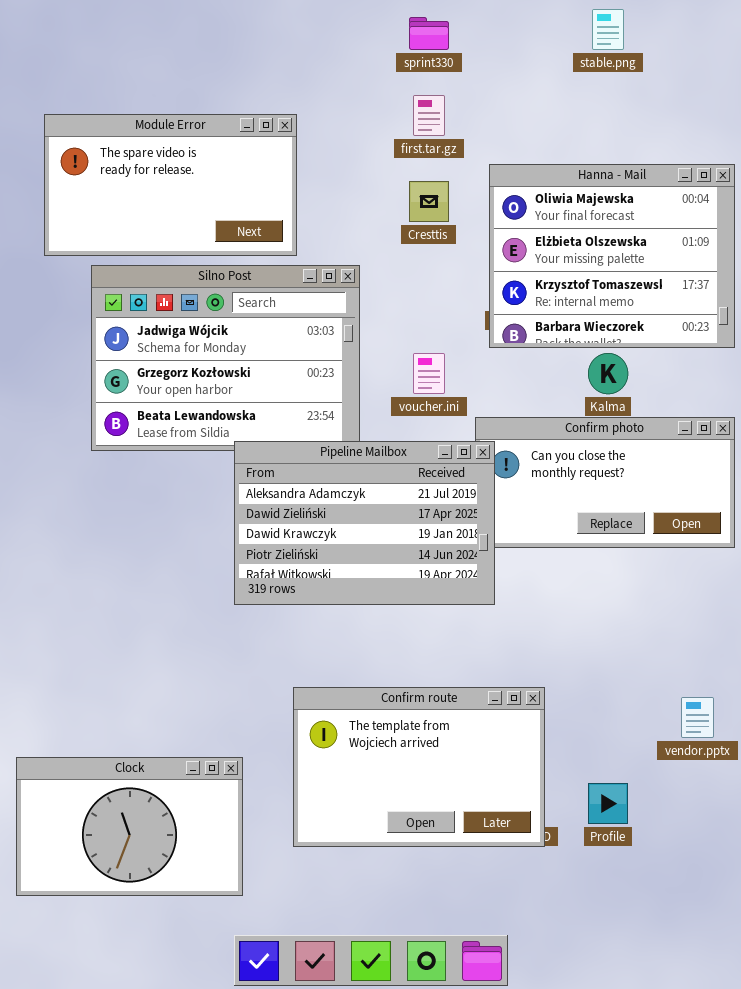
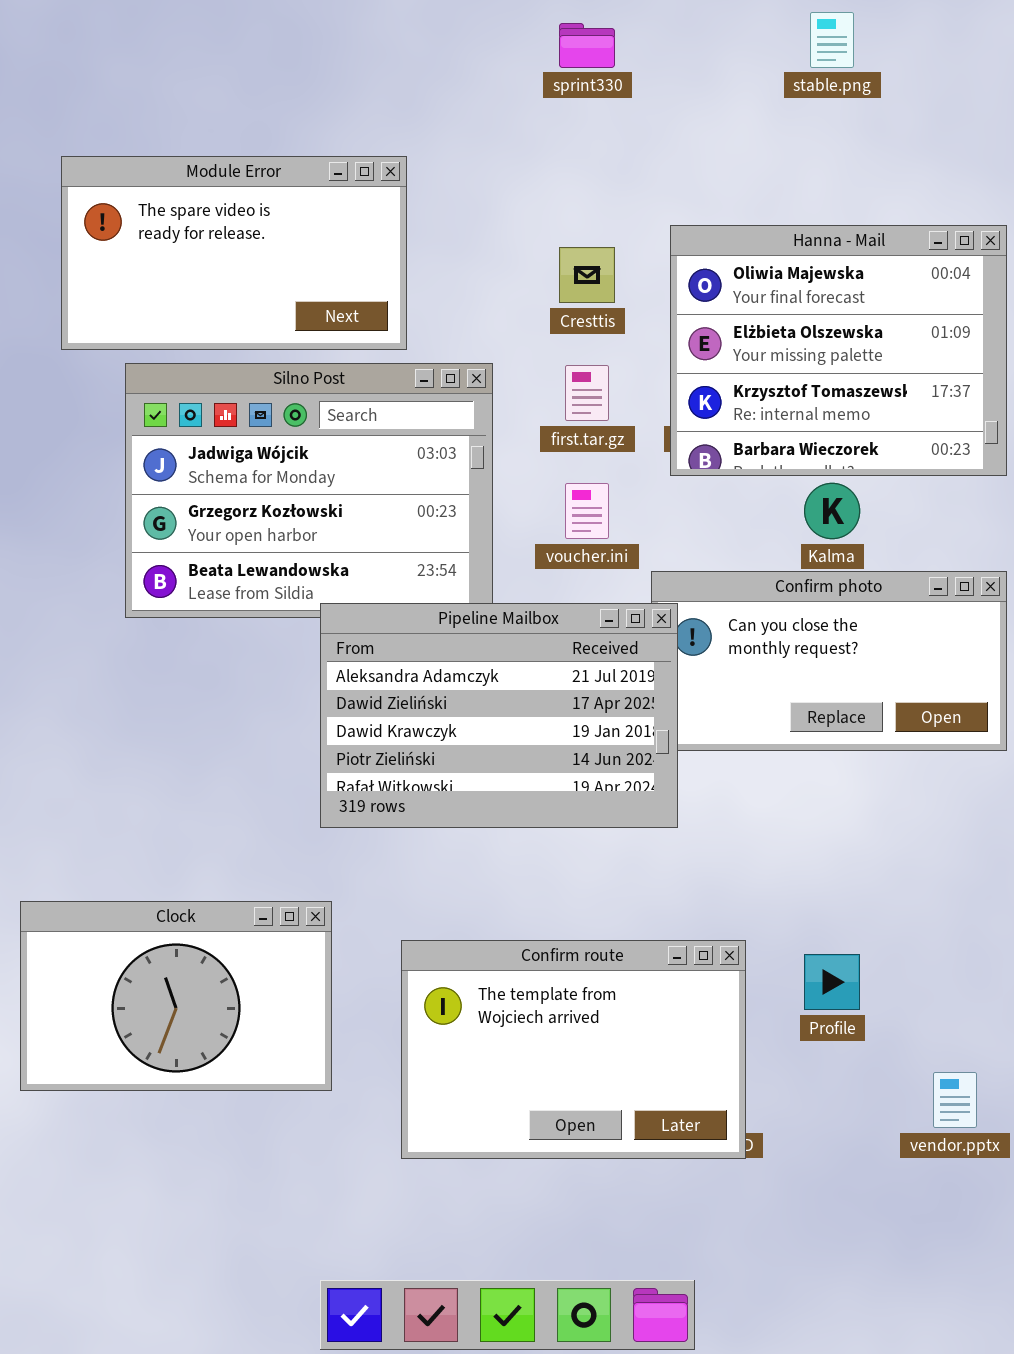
first.tar.gz: [413,95,445,136] -> [565,365,609,421], moved
vendor.pptx: [681,697,714,738] -> [933,1072,977,1128], moved
Clock: [16,757,243,896] -> [20,901,332,1091], moved
Profile: [588,783,628,824] -> [804,954,860,1010], moved

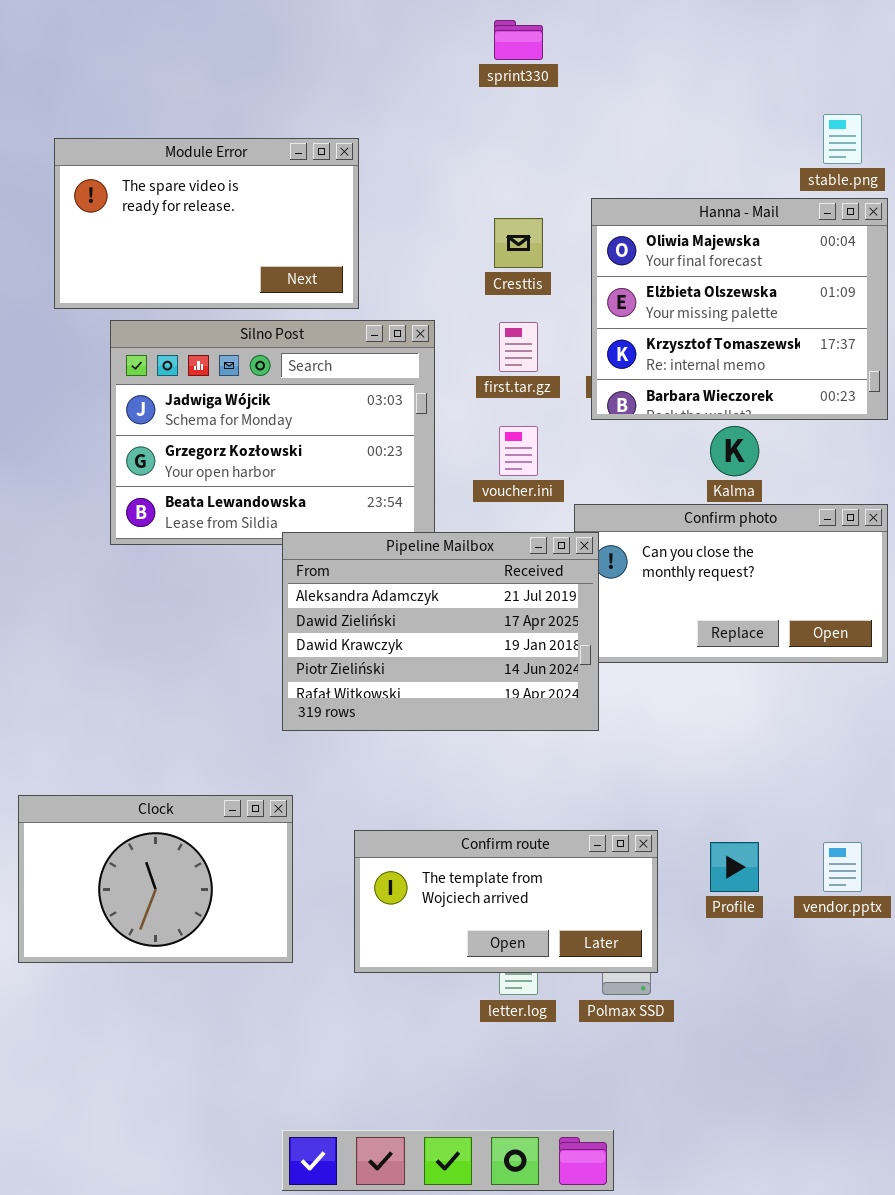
stable.png: [810,12,854,68] -> [823,114,862,164], moved
Confirm route: [401,940,746,1159] -> [354,830,658,973], resized
vendor.pptx: [933,1072,977,1128] -> [823,842,862,892], moved

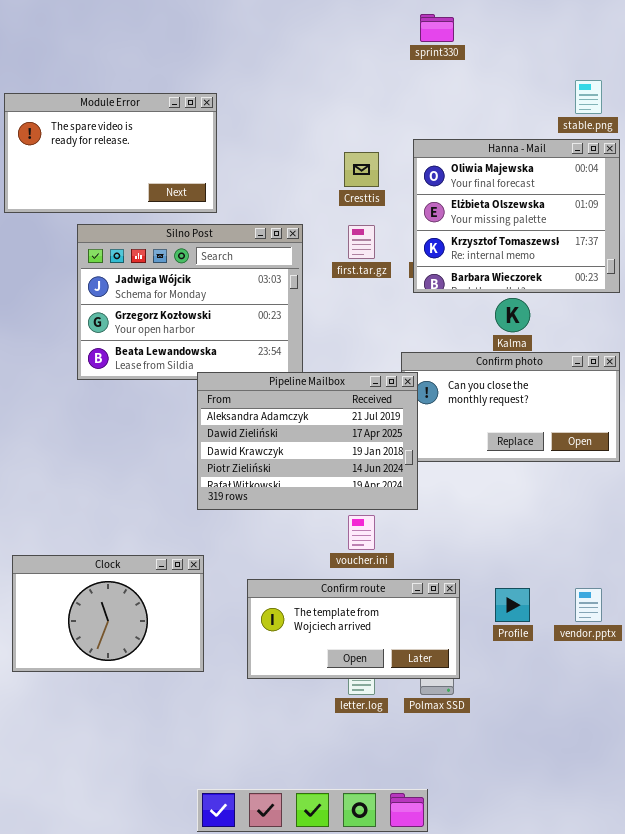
sprint330: [494,20,543,60] -> [420,14,454,42], moved
Module Error: [54,138,359,309] -> [4,93,217,213], moved
voucher.ini: [499,426,538,476] -> [348,515,375,550], moved

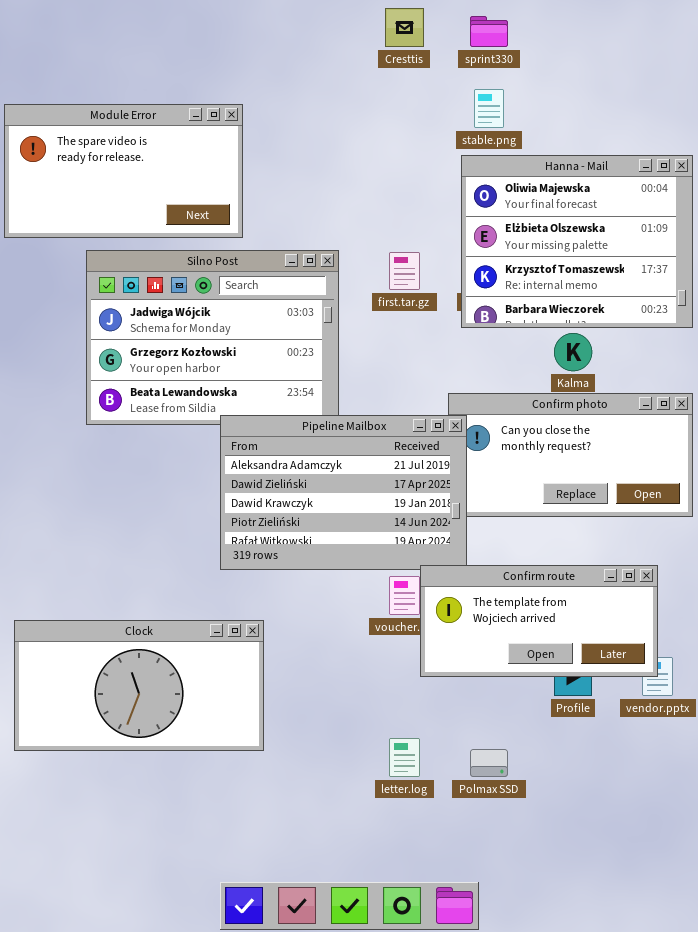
stable.png: [575,80,602,114] -> [474,89,504,128], moved
Cresttis: [344,152,379,187] -> [385,8,424,47], moved
Clock: [12,555,204,672] -> [14,620,264,751], resized
Confirm route: [247,579,460,679] -> [420,565,658,677], moved

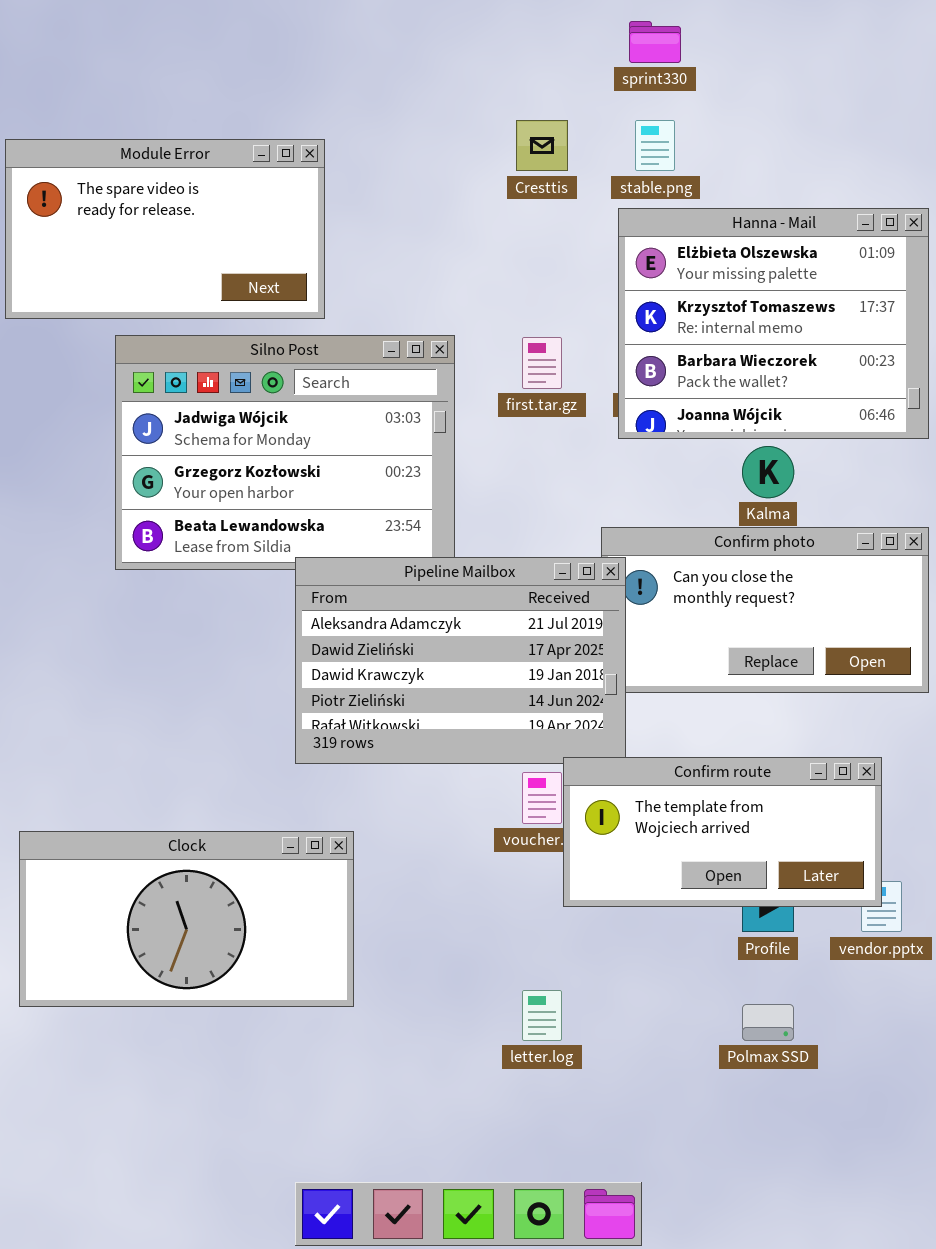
Cresttis: [385,8,424,47] -> [516,120,568,171], moved
Hanna - Mail: [461,155,693,328] -> [618,208,929,439], scrolled down 1 row
Polmax SSD: [470,749,508,777] -> [742,1004,794,1041], moved

